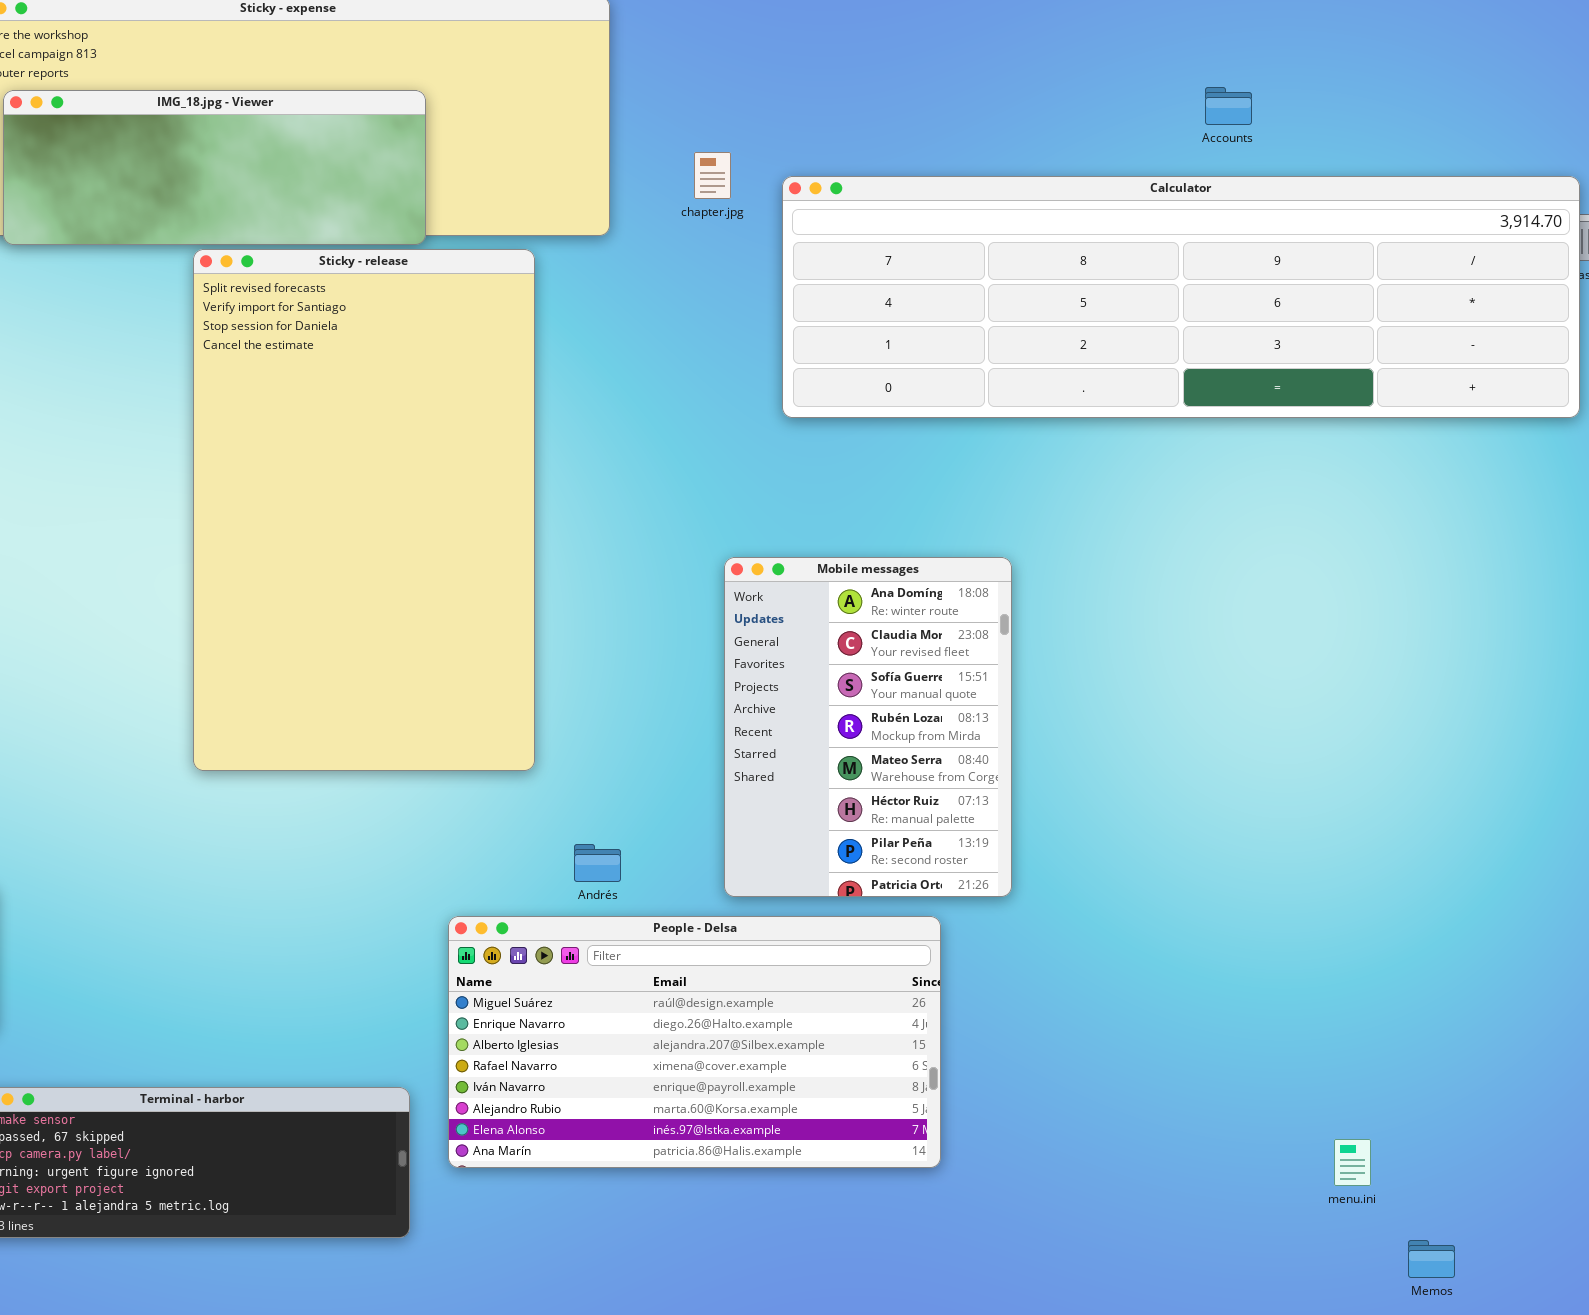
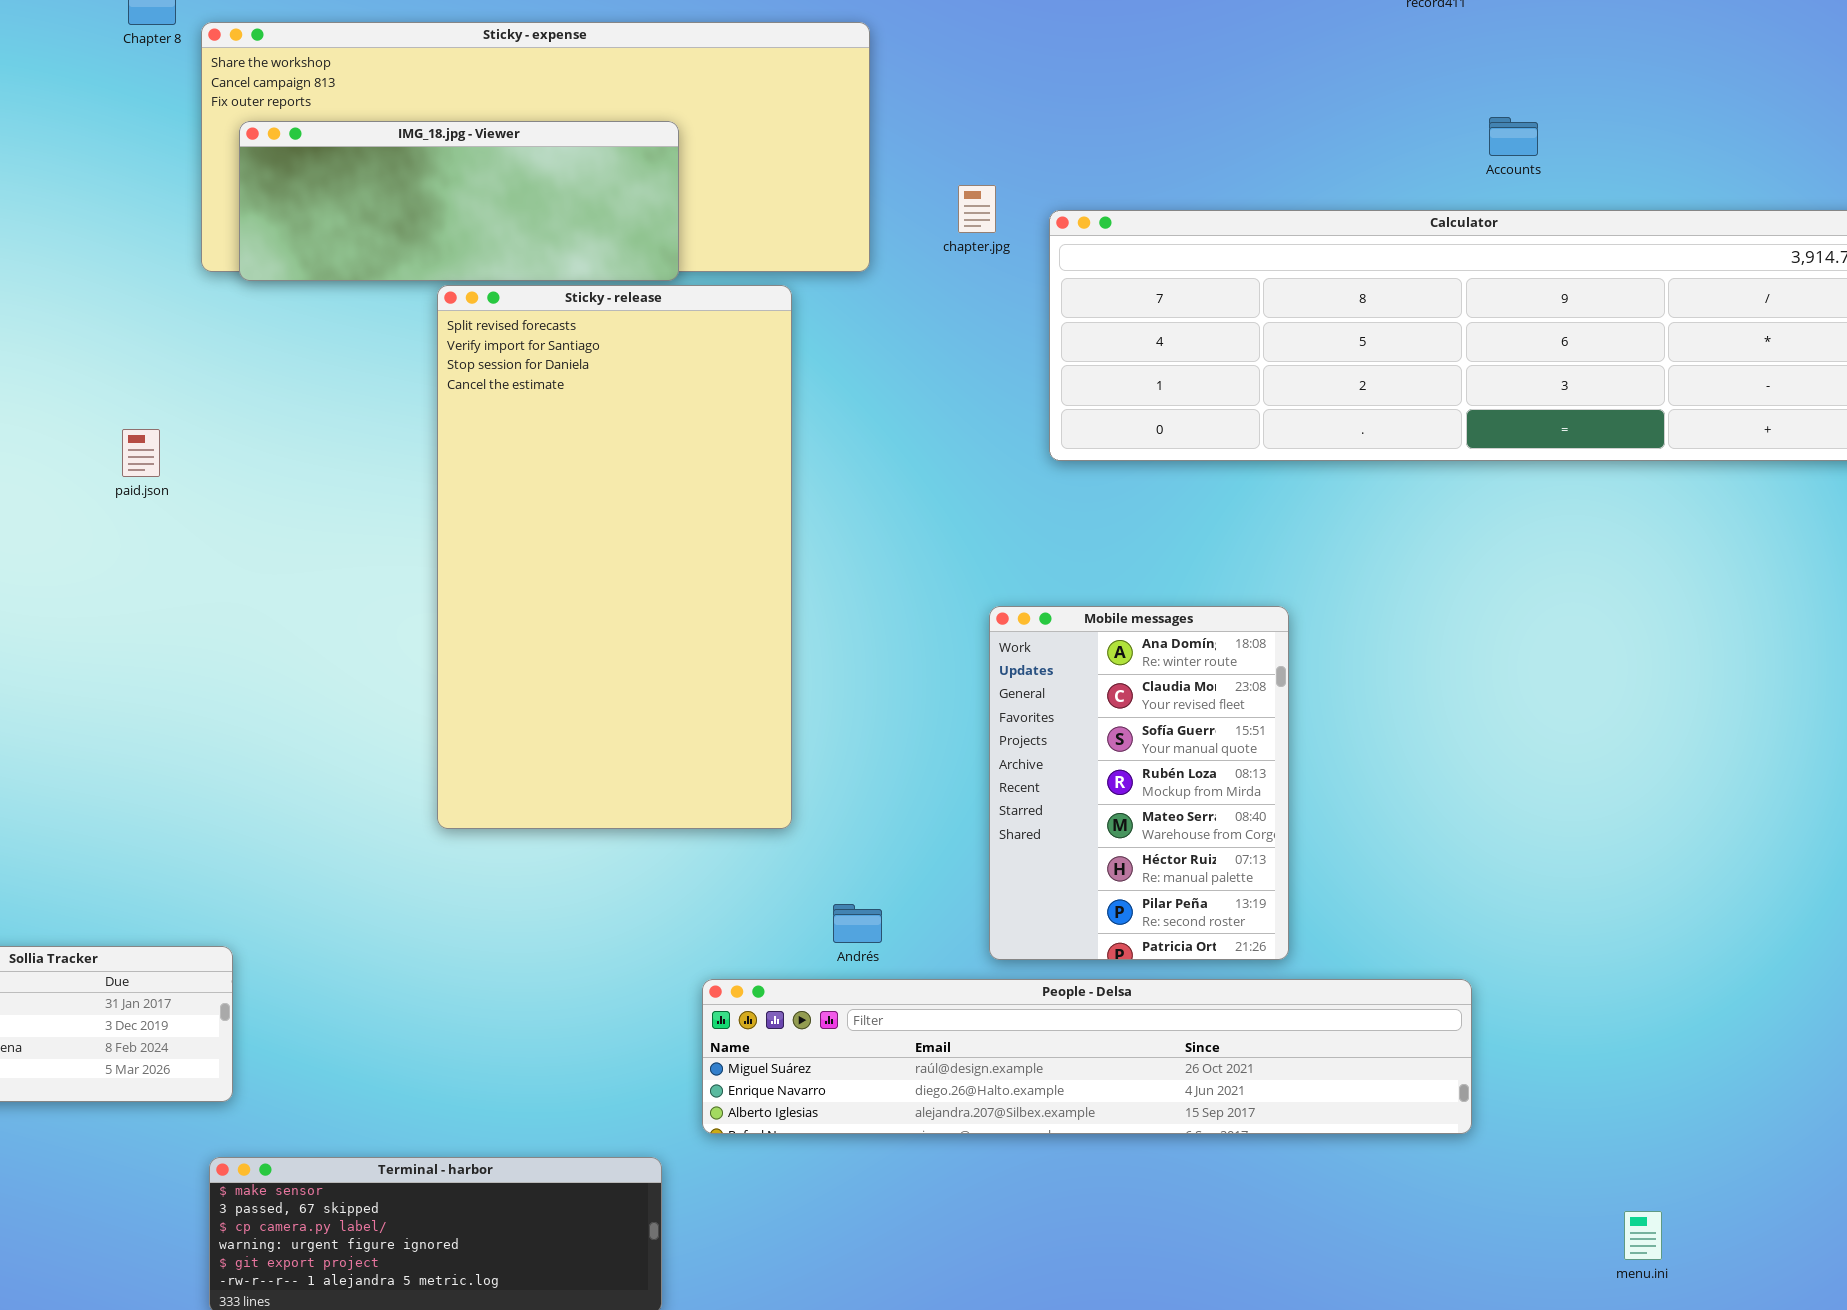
People - Delsa: [448,916,941,1168] -> [702,979,1472,1134], resized

